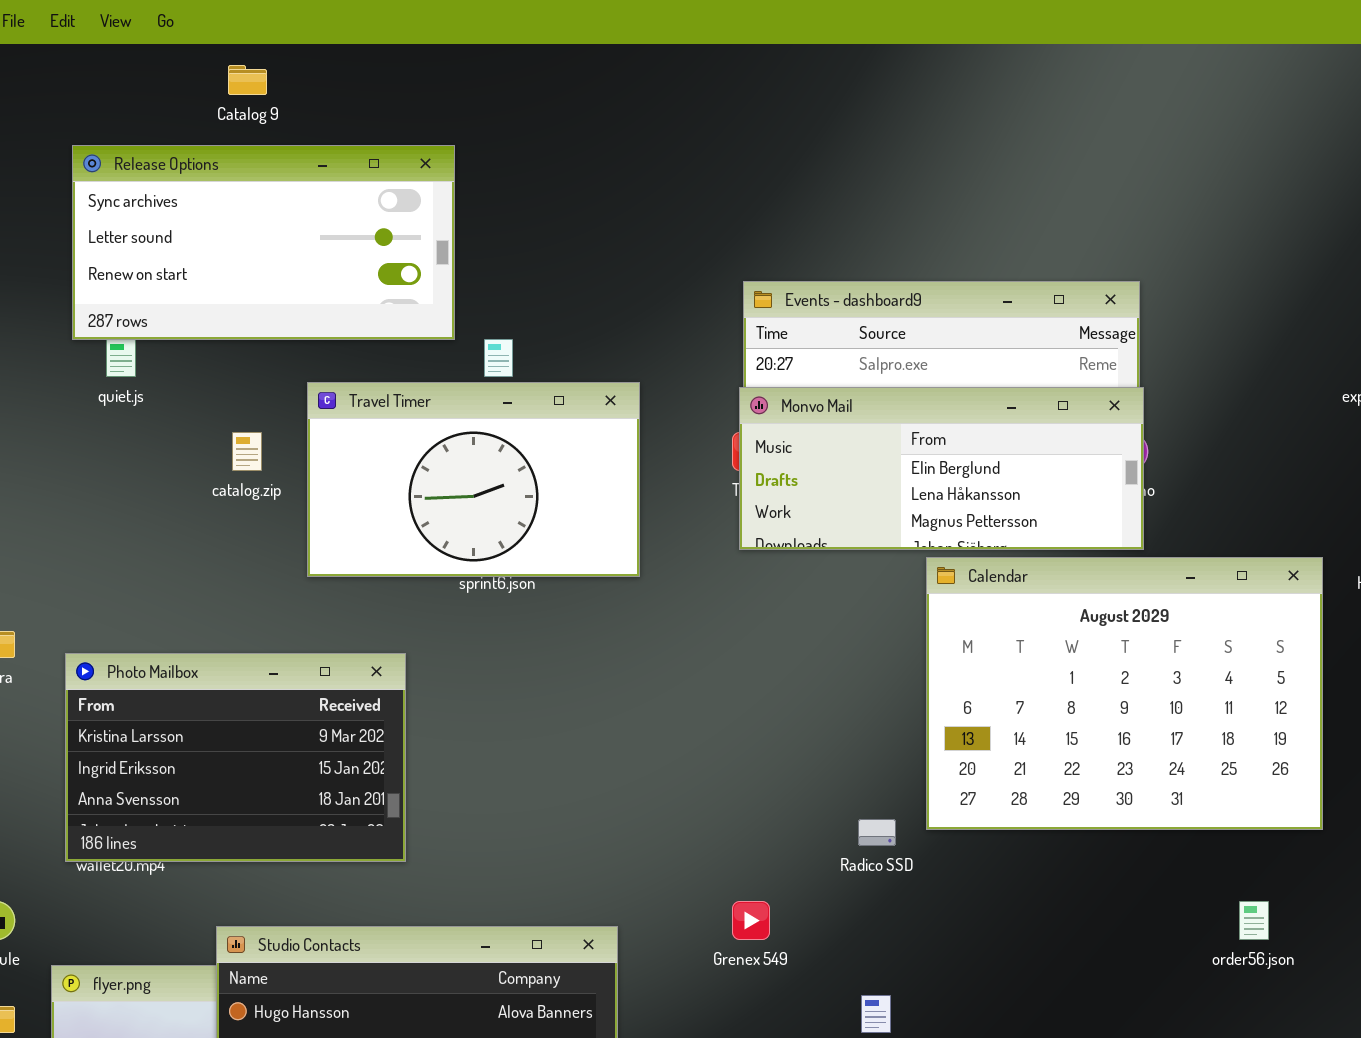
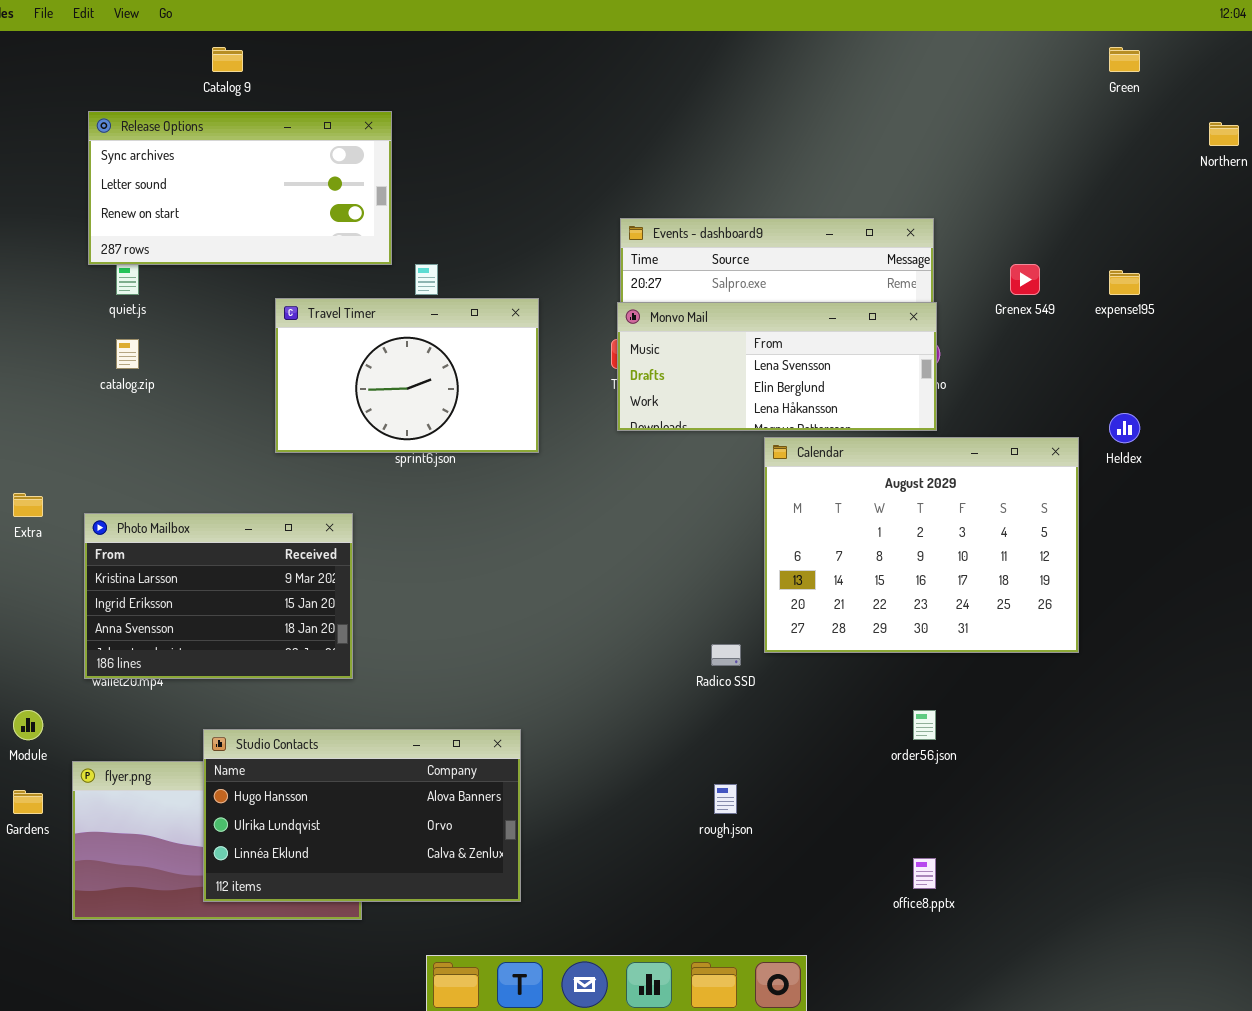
Monvo Mail: [739,387,1144,550] -> [617,302,937,431], scrolled up 1 row
catalog.zip: [232,432,262,471] -> [116,339,139,369], moved
Grenex 549: [732,901,770,940] -> [1010,264,1040,295], moved
order56.json: [1239,901,1269,940] -> [913,710,936,740], moved

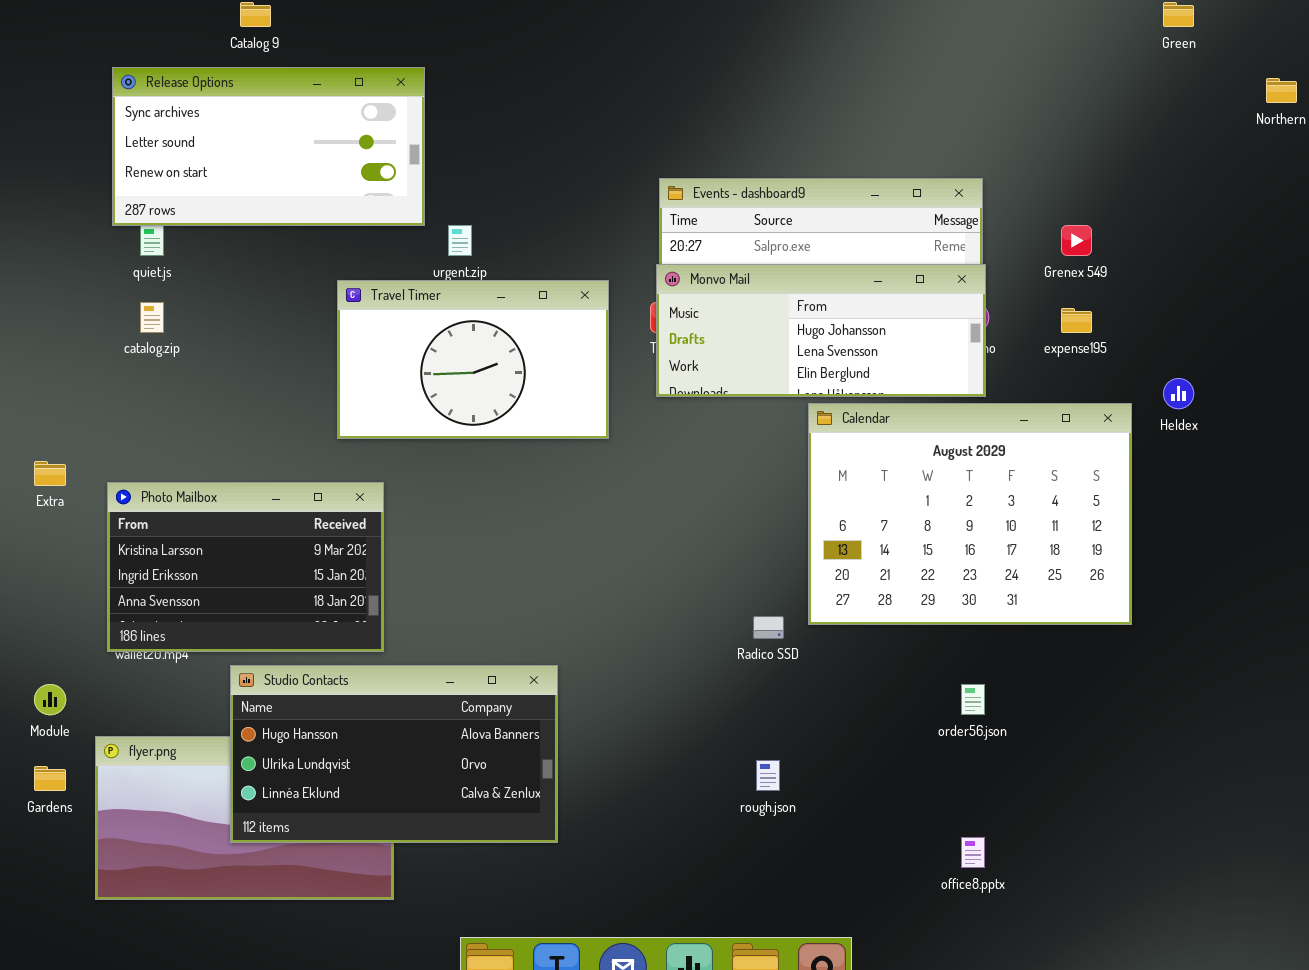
expense195: [1109,270,1140,295] -> [1061,308,1092,333], moved
Travel Timer: [275,298,539,453] -> [337,280,609,439], moved
Monvo Mail: [617,302,937,431] -> [656,264,986,397], scrolled up 1 row
Studio Contacts: [203,729,521,902] -> [230,665,558,843], moved

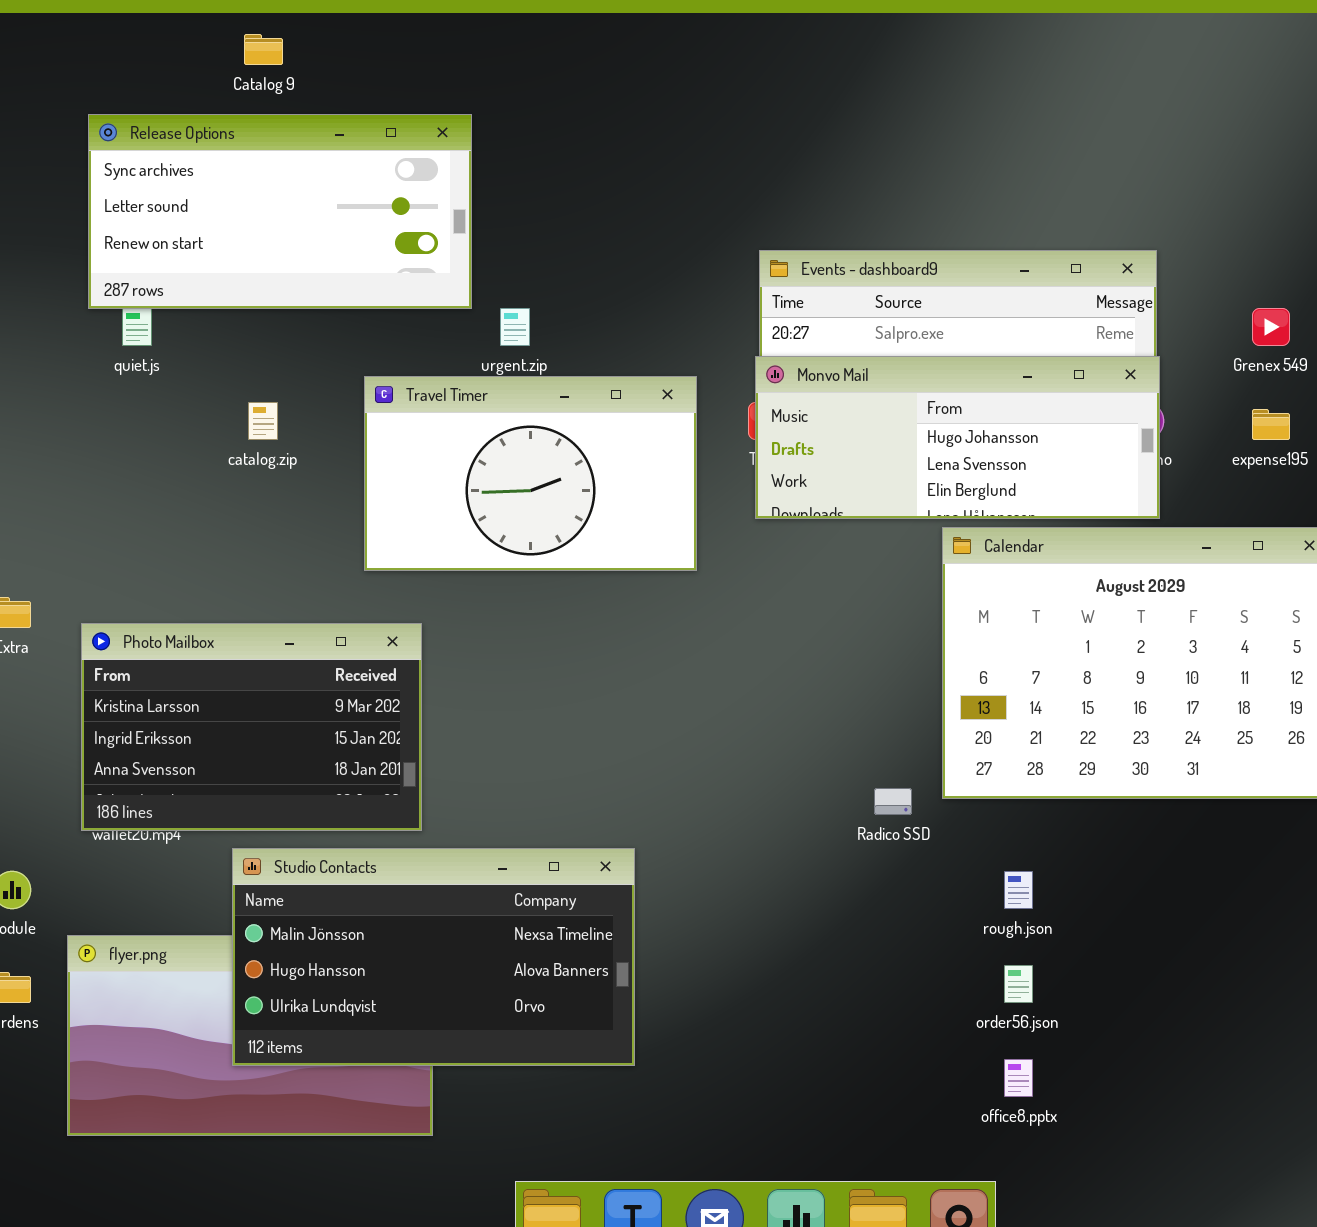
catalog.zip: [140,302,164,333] -> [248,402,278,440], moved
Studio Contacts: [230,665,558,843] -> [232,848,635,1066], scrolled up 1 row
order56.json: [961,684,985,715] -> [1004,965,1033,1003], moved
rough.json: [756,760,780,791] -> [1004,871,1033,909], moved
office8.pptx: [961,837,985,868] -> [1004,1059,1033,1097], moved

